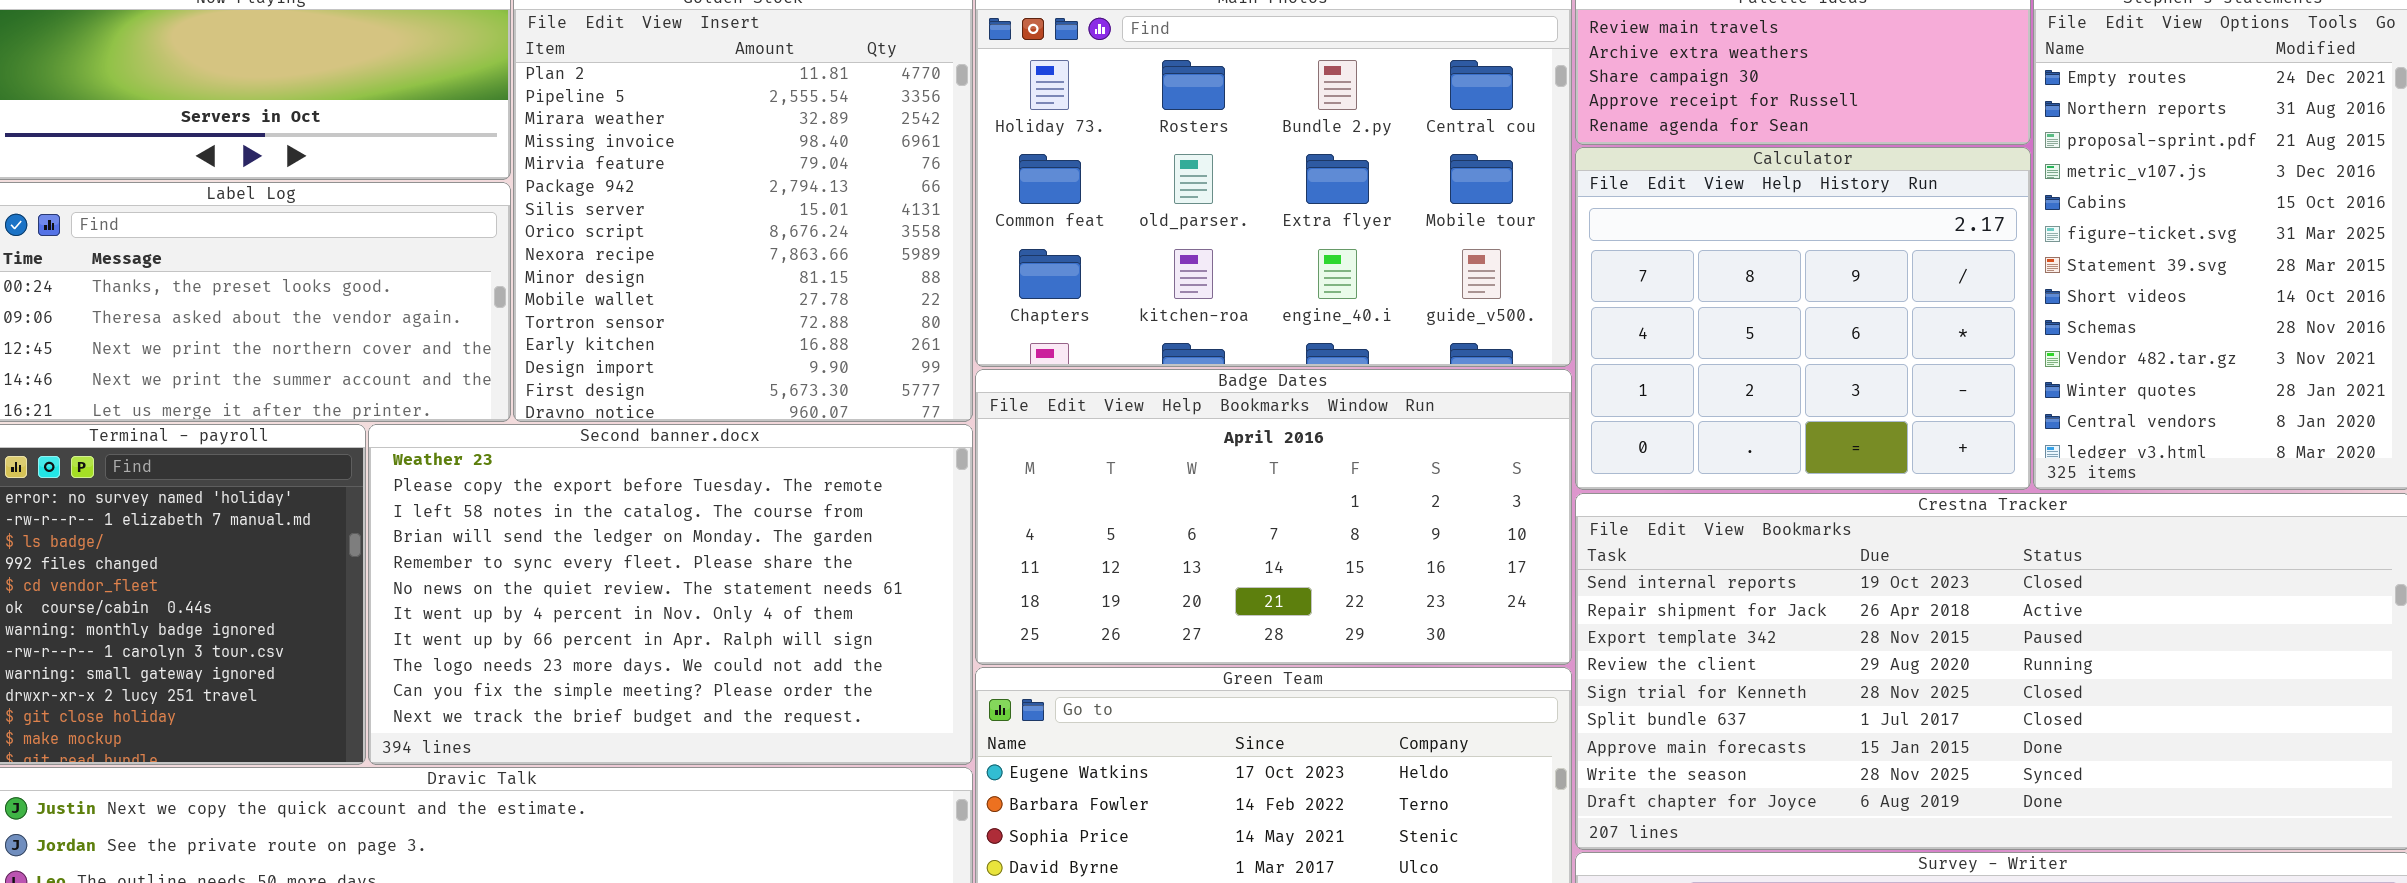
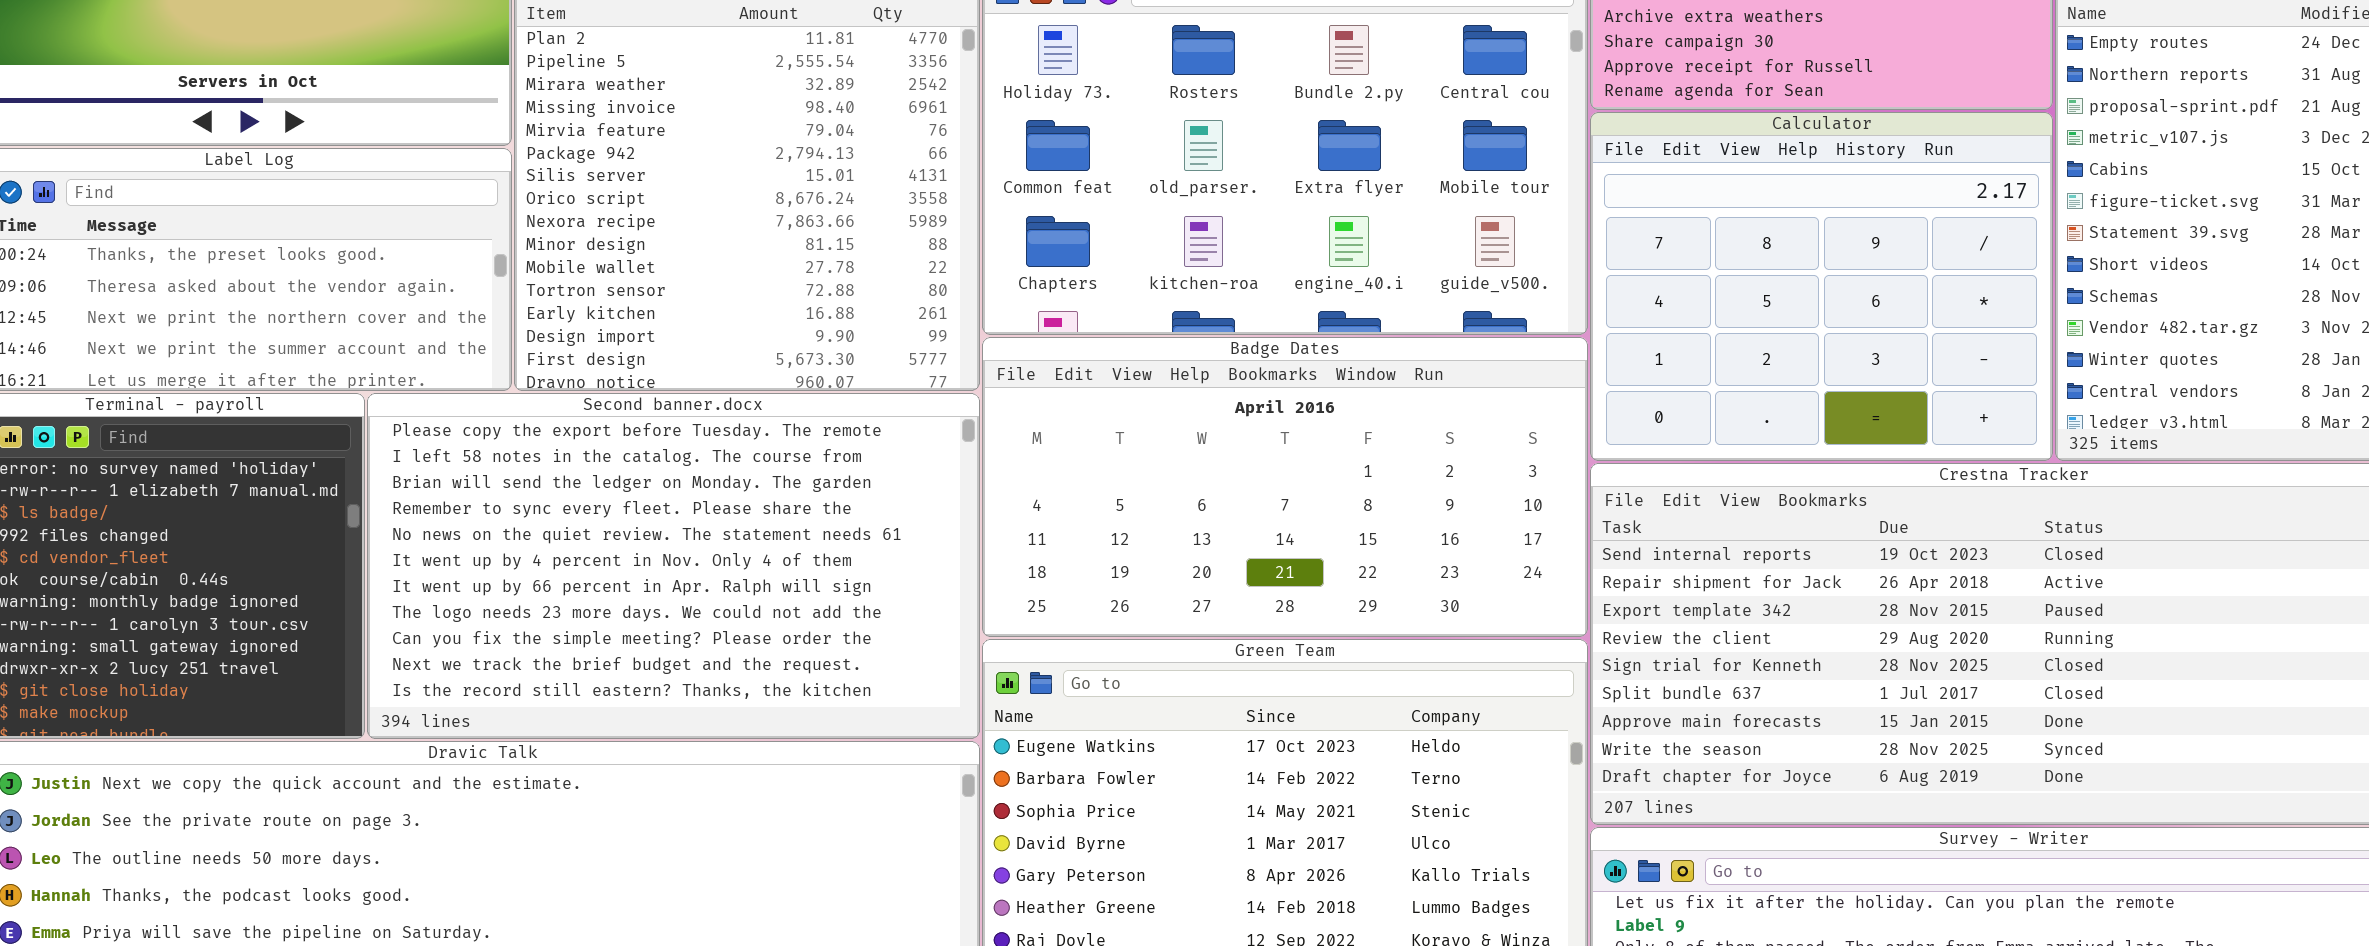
Second banner.docx: [368,424,973,765] -> [367,393,980,739], scrolled down 1 row

